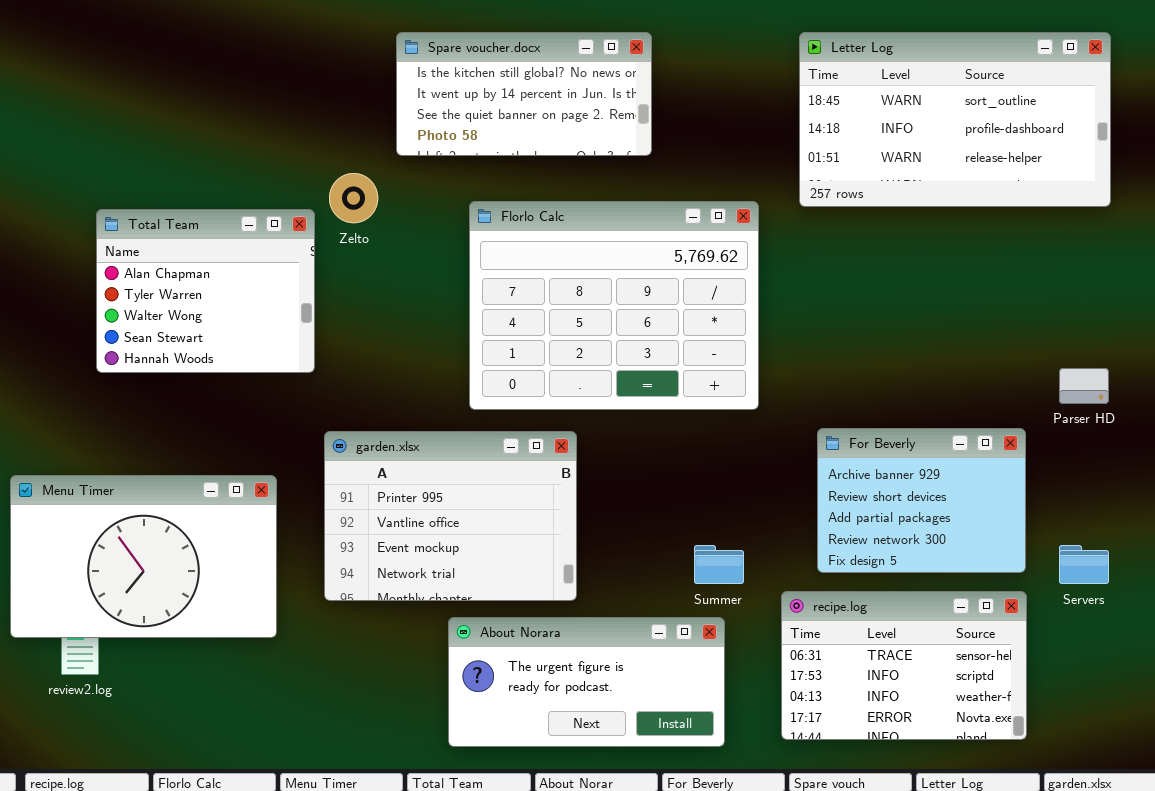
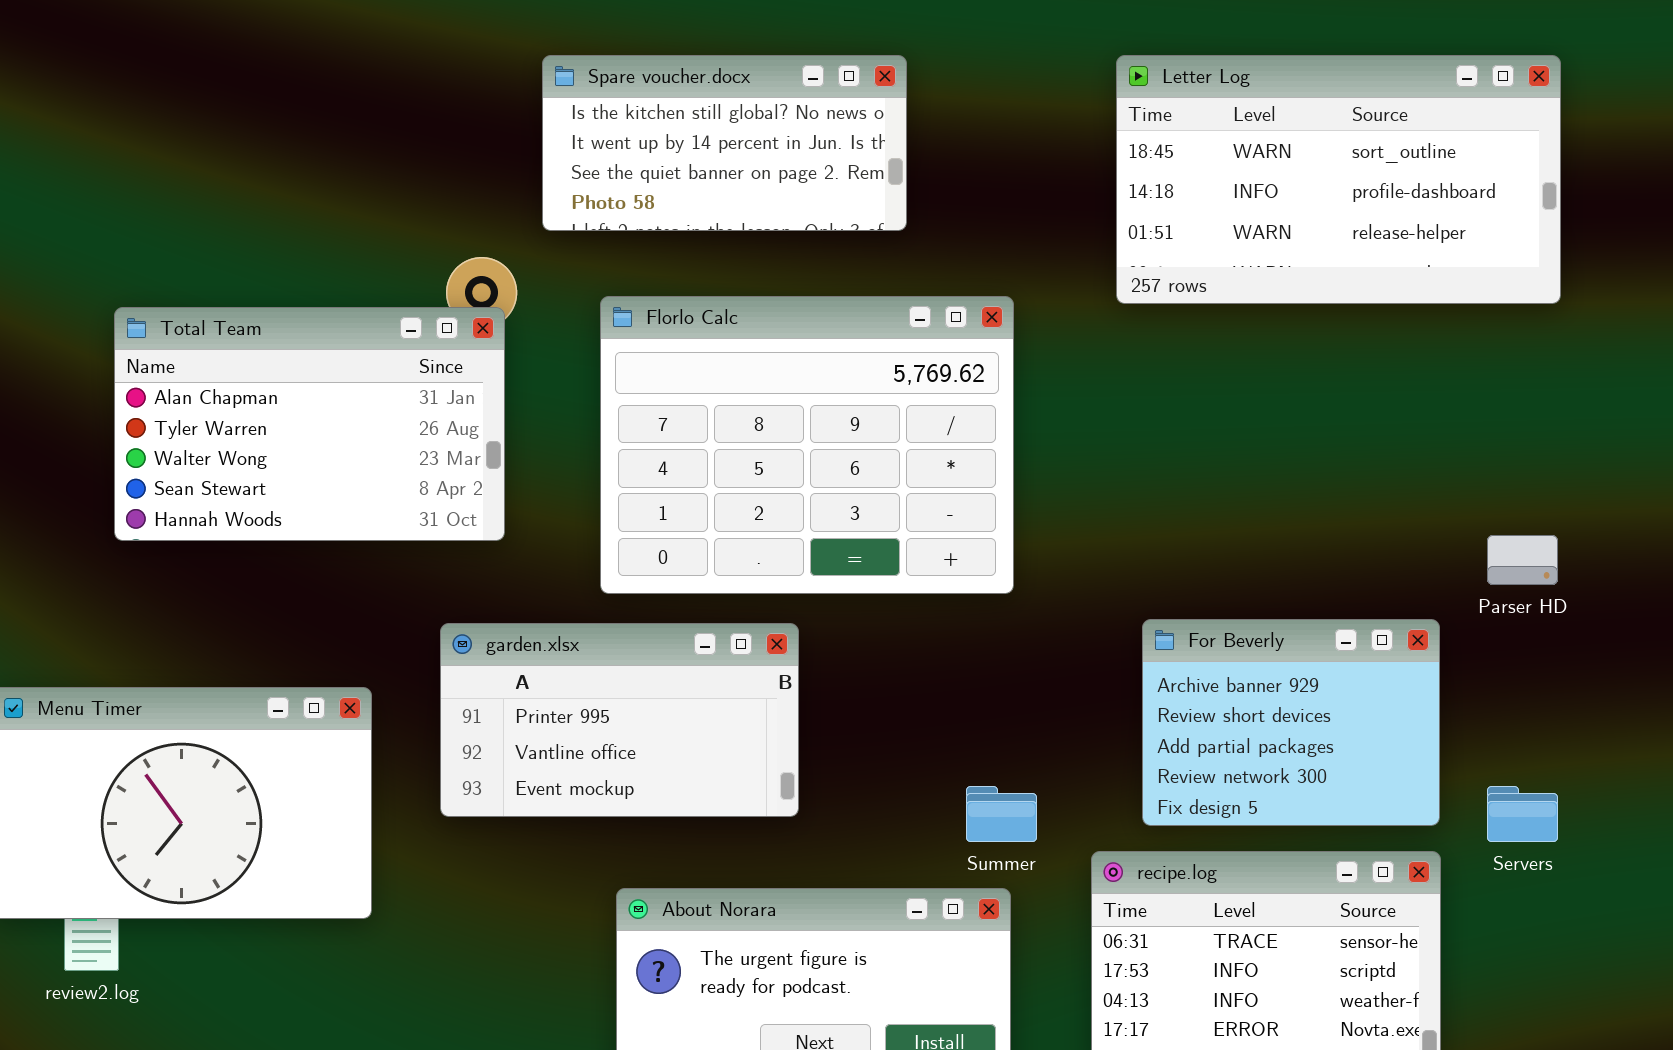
Florlo Calc: [469,201,759,410] -> [600,296,1014,594], moved
Total Team: [96,209,315,373] -> [114,307,505,541], resized
garden.xlsx: [324,431,577,601] -> [440,623,799,817], resized

